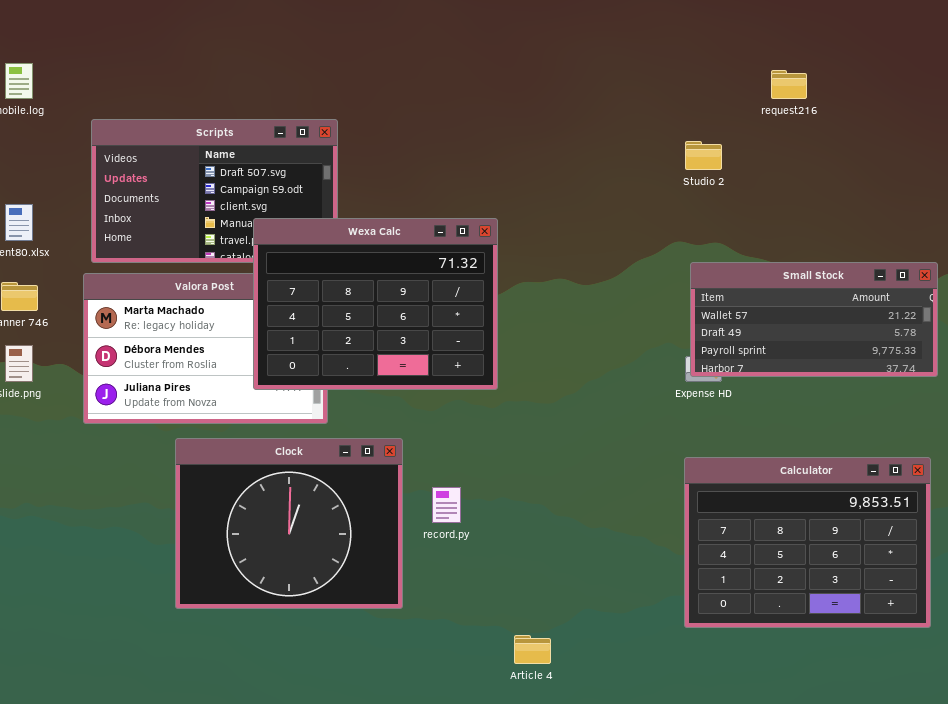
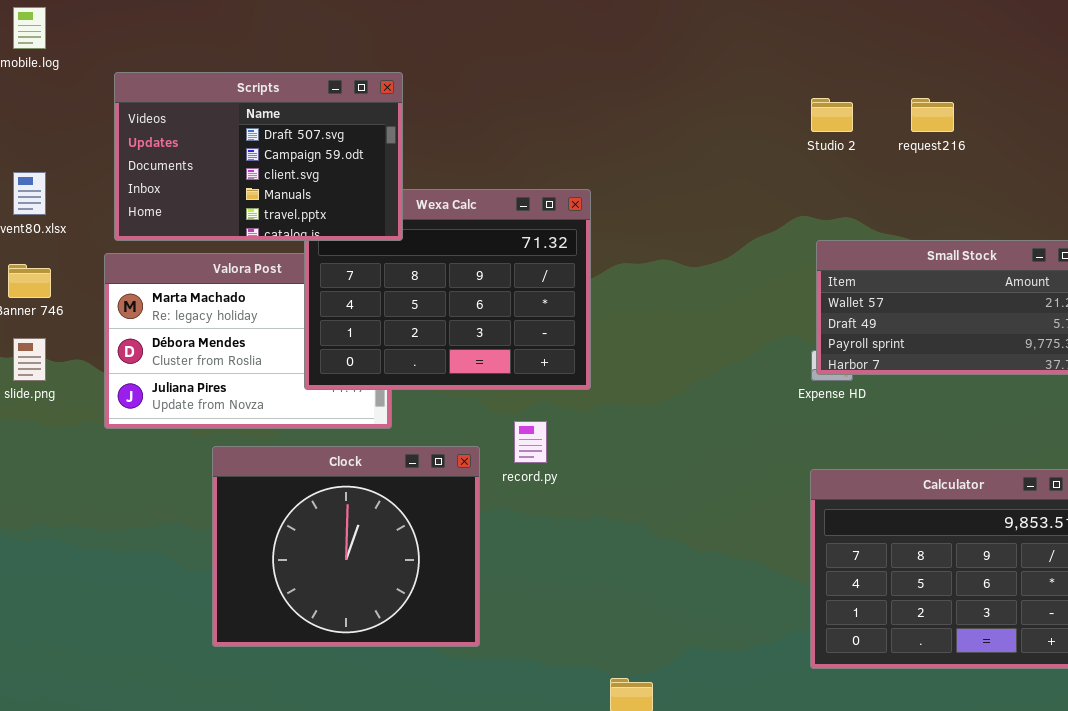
request216: [771,70,807,99] -> [911,98,954,132], moved
Scripts: [91,119,338,263] -> [114,72,403,241], raised
record.py: [432,487,461,523] -> [514,421,547,463], moved

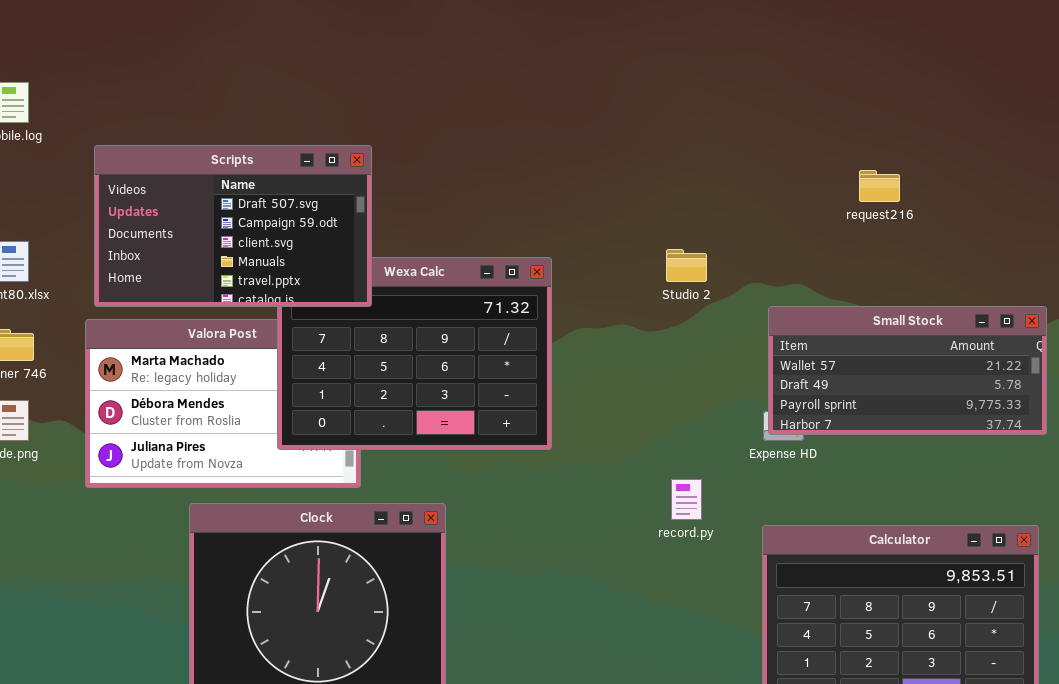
Studio 2: [811,98,853,132] -> [666,249,707,282], moved
record.py: [514,421,547,463] -> [671,479,702,520], moved

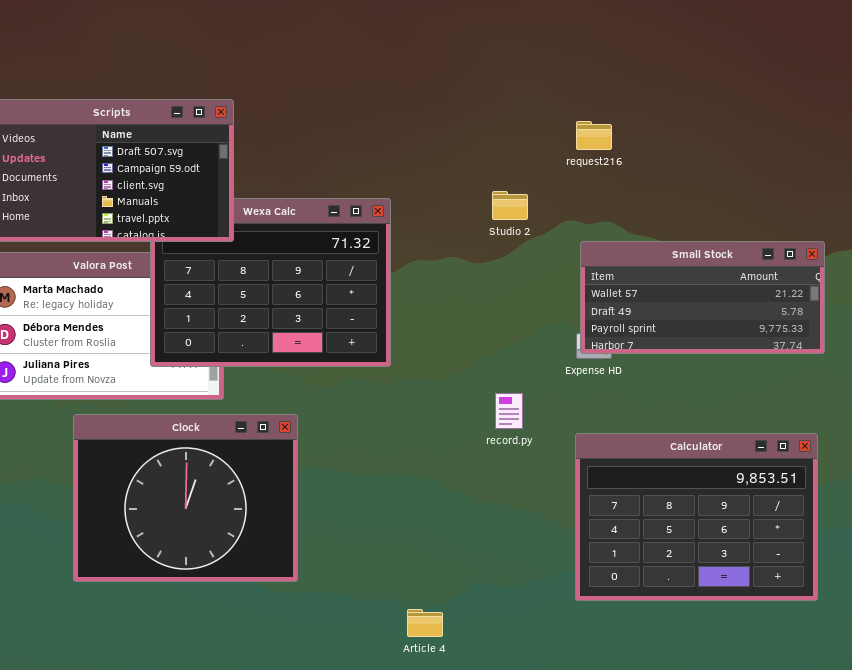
request216: [859,170,900,202] -> [576,121,612,150], moved

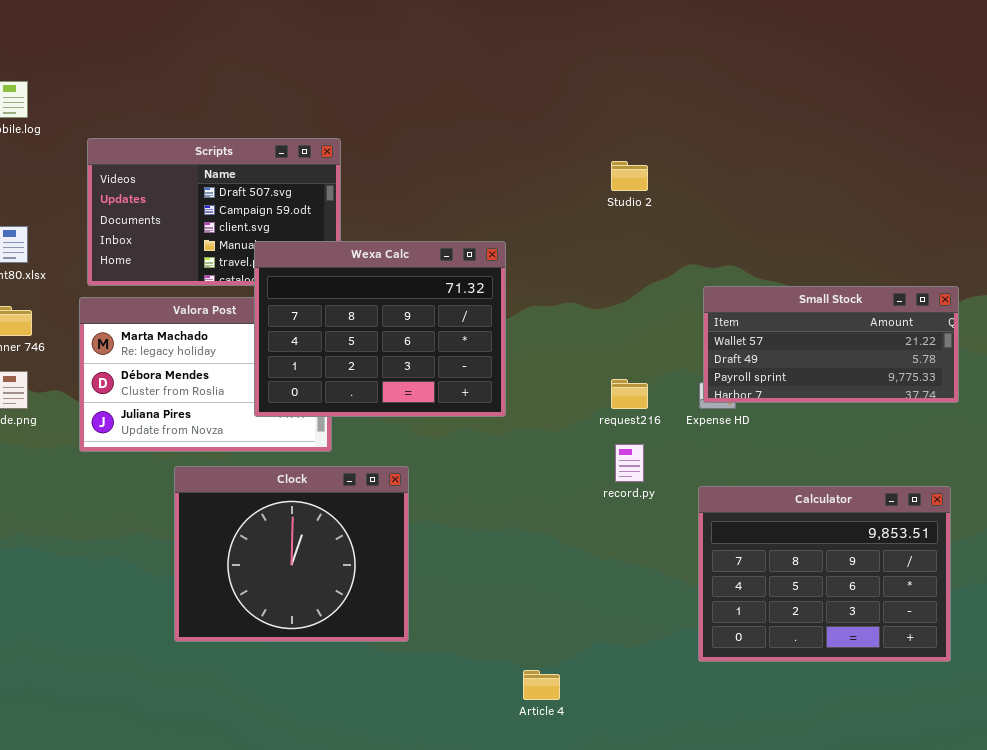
request216: [576,121,612,150] -> [611,379,648,409], moved
Studio 2: [492,191,528,220] -> [611,161,648,191], moved
Wexa Calc: [150,198,391,367] -> [254,241,506,417], raised

